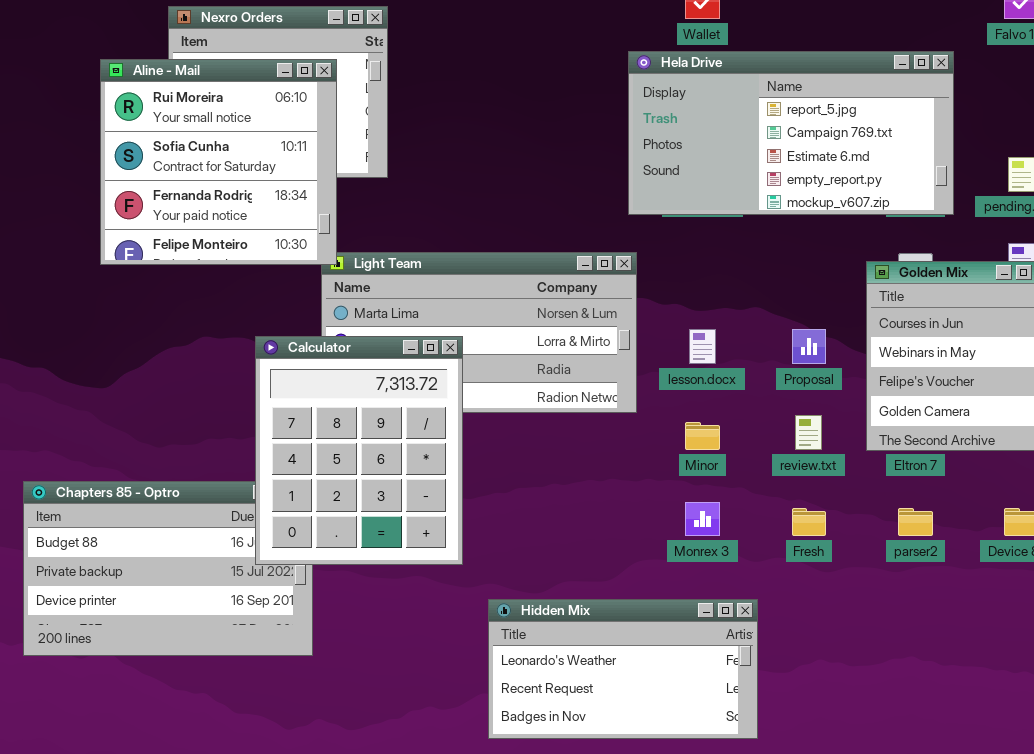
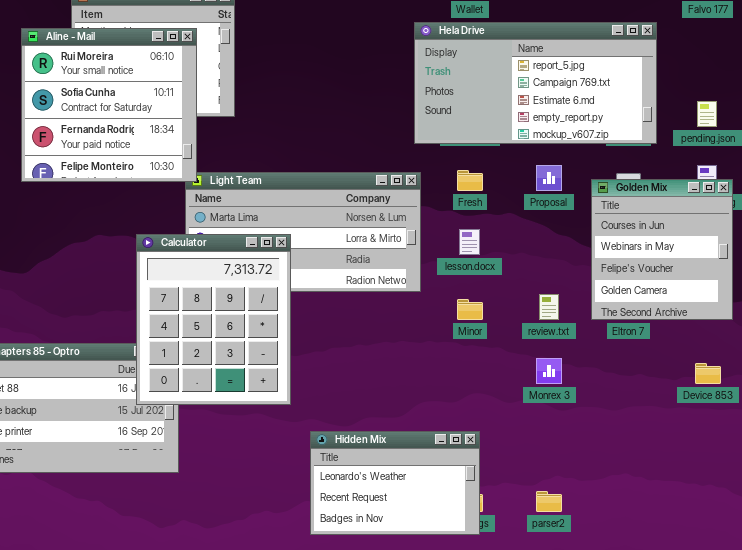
Proposal: [792,329,826,364] -> [536,165,562,191], moved
Monrex 3: [685,502,720,536] -> [536,358,562,384], moved
Fresh: [792,508,826,536] -> [457,170,483,191], moved
parser2: [898,508,933,536] -> [536,491,562,512], moved
Hidden Mix: [488,599,758,739] -> [310,431,480,535], resized

